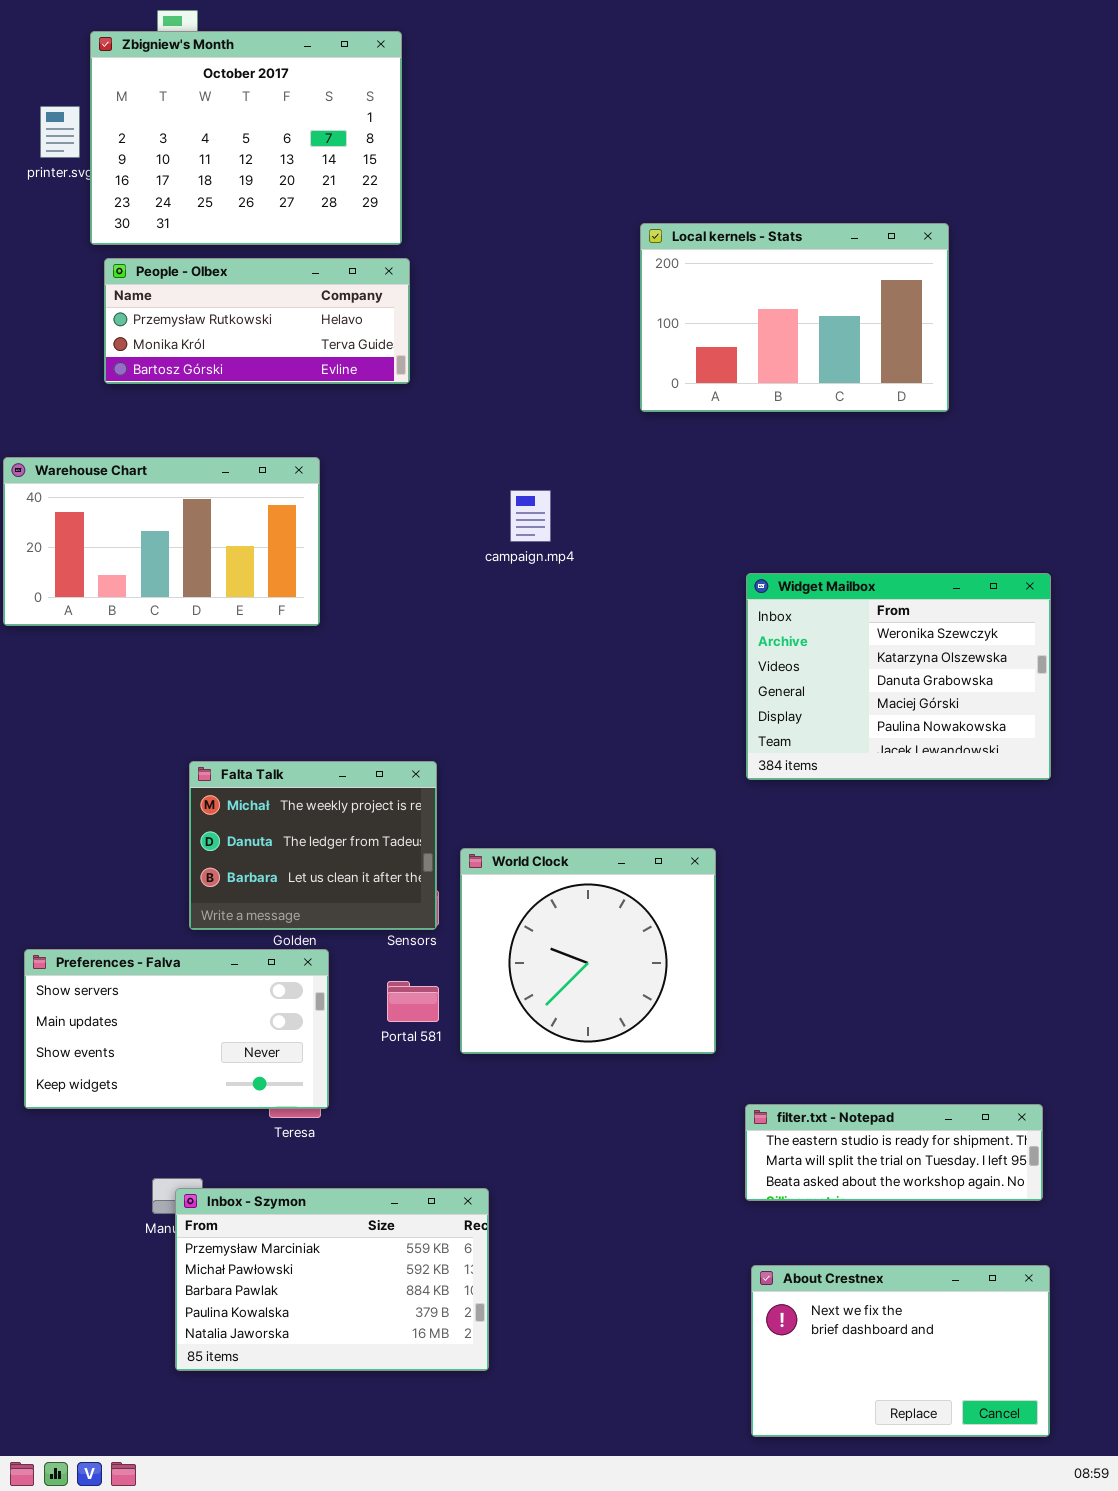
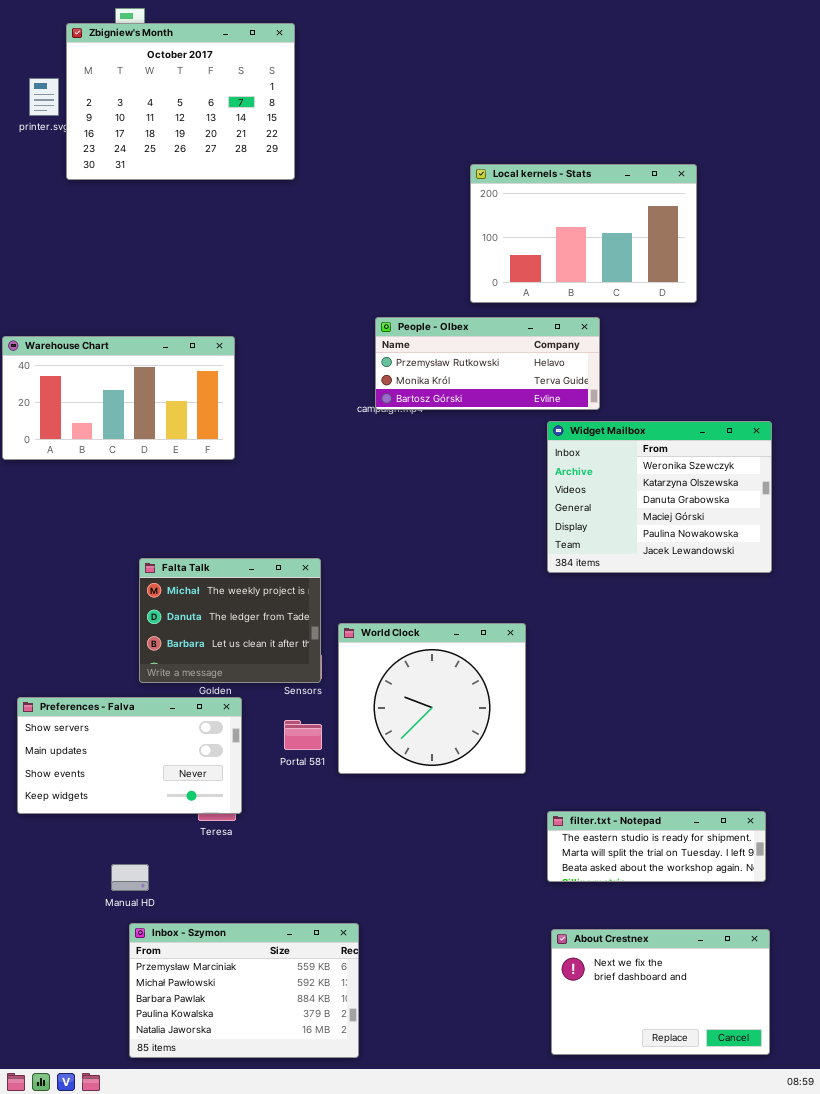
People - Olbex: [104,258,410,384] -> [375,317,600,410], moved
Inbox - Szymon: [175,1188,489,1371] -> [129,923,359,1058], moved

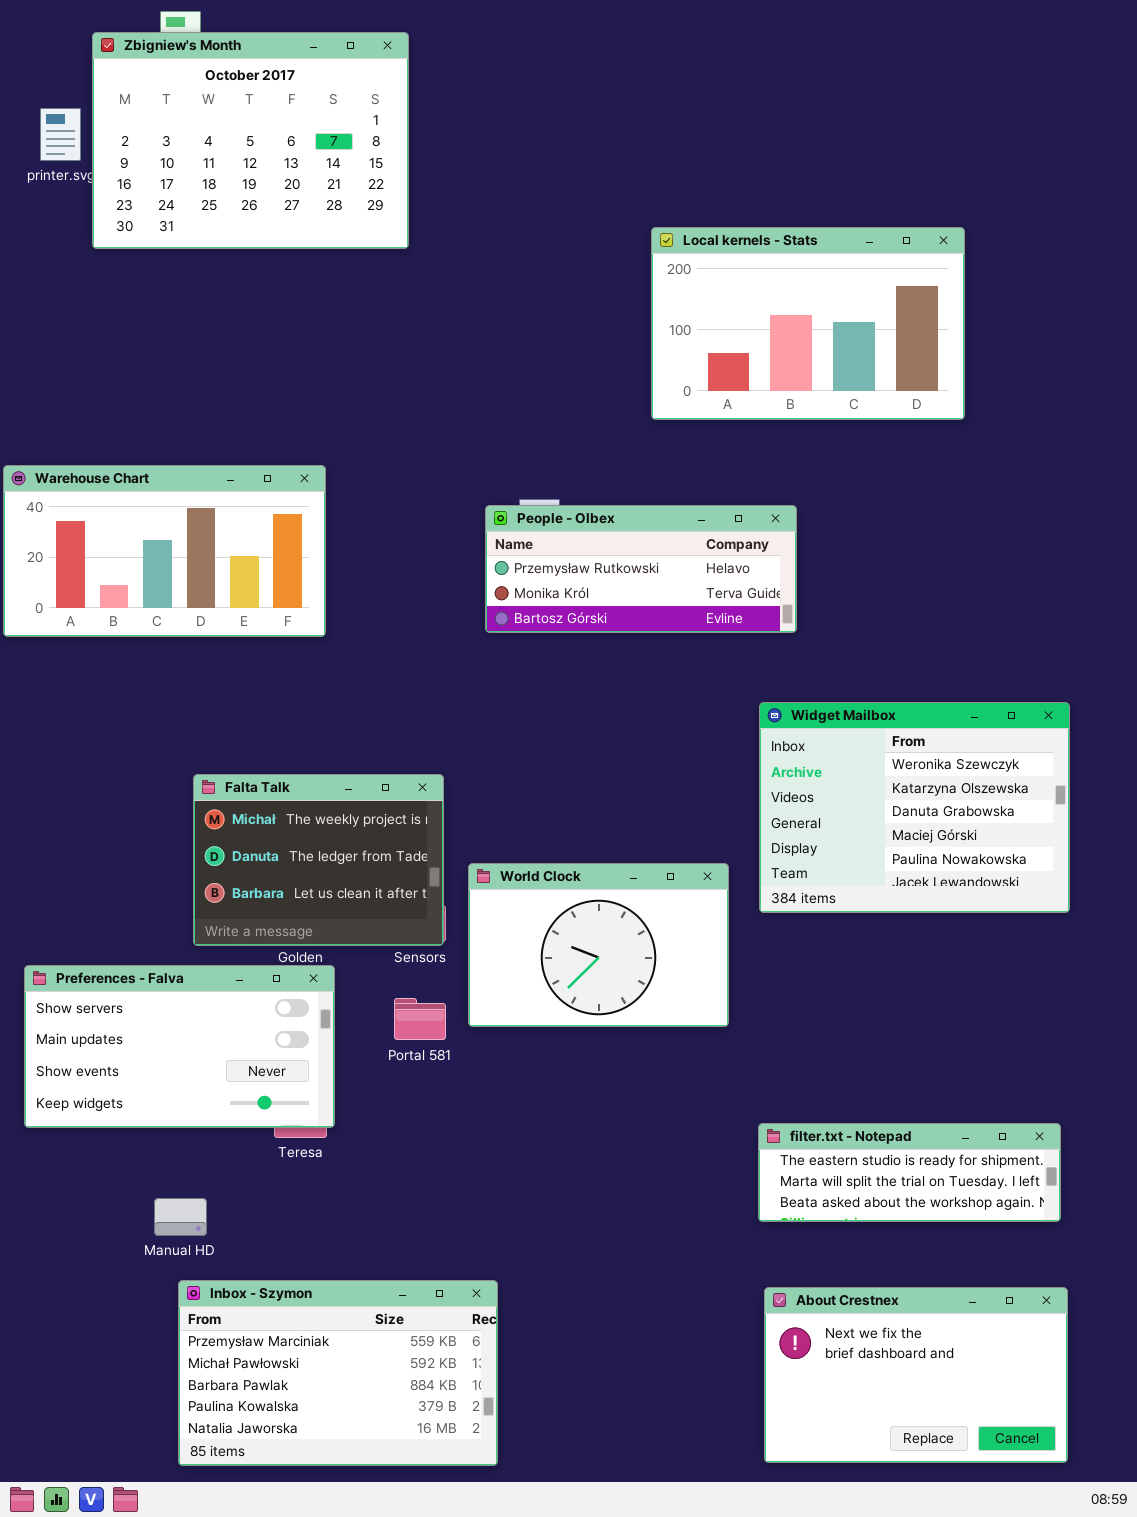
People - Olbex: [375,317,600,410] -> [485,505,797,633], moved
Widget Mailbox: [547,421,772,573] -> [759,702,1070,913], moved
World Clock: [338,623,526,774] -> [468,863,729,1027], resized

